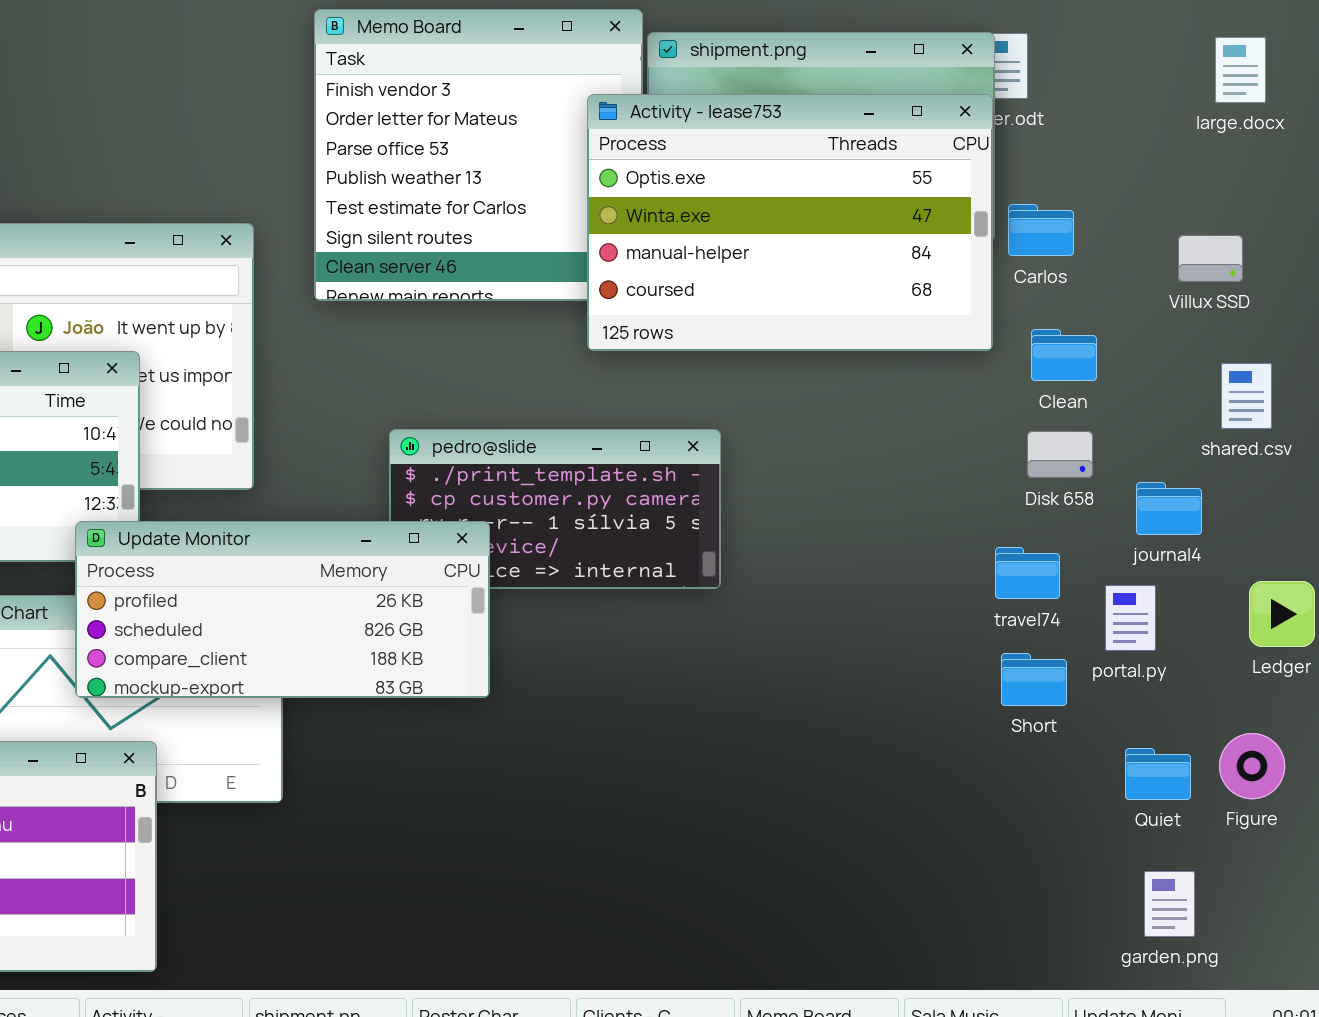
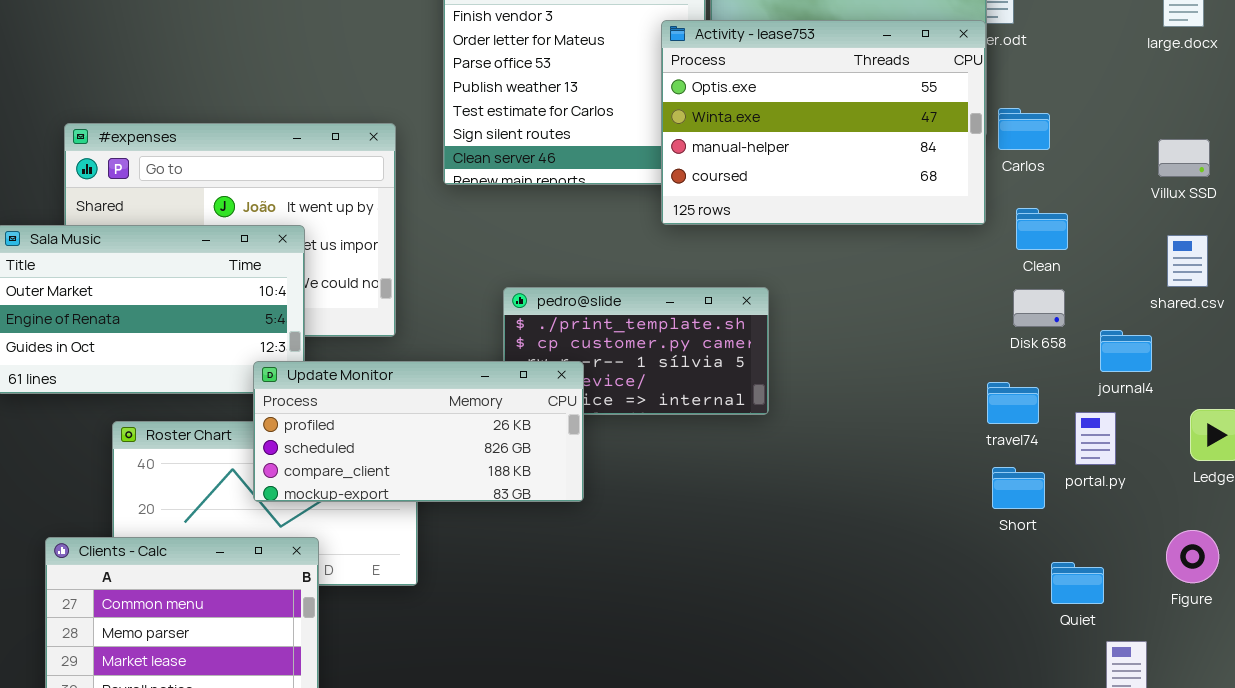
Villux SSD: [1178,235,1243,282] -> [1158,139,1210,177], moved
Quiet: [1125,748,1191,800] -> [1051,562,1104,604], moved

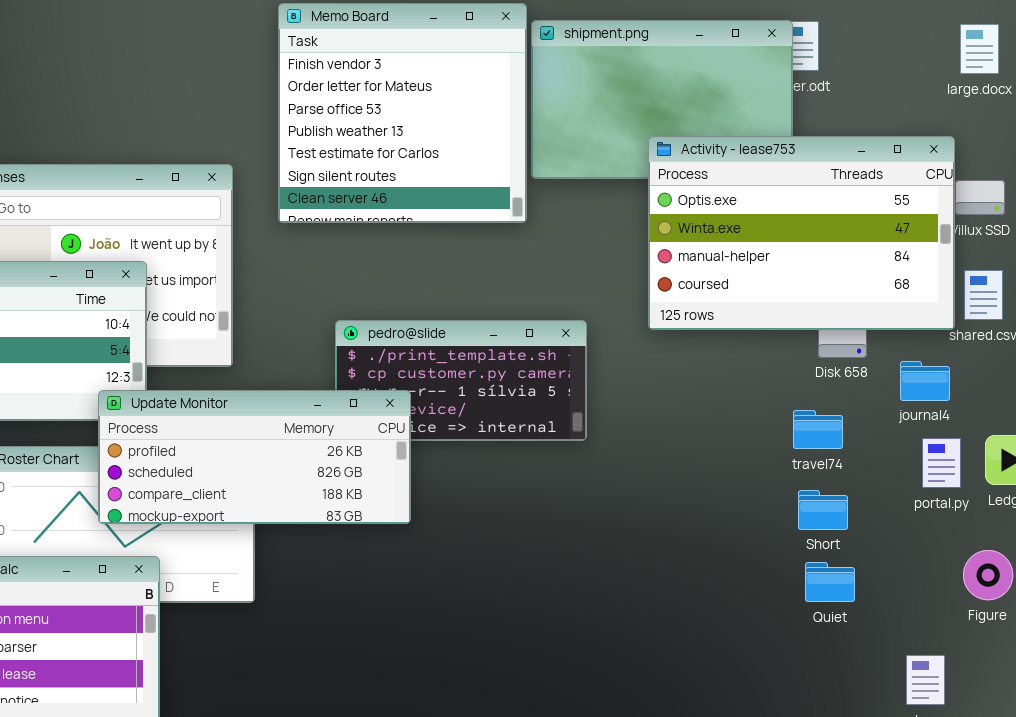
Activity - lease753: [661,20,986,225] -> [648,136,955,330], moved
portal.py: [1075,412,1116,465] -> [922,438,961,488], moved
Quiet: [1051,562,1104,604] -> [805,562,855,602], moved

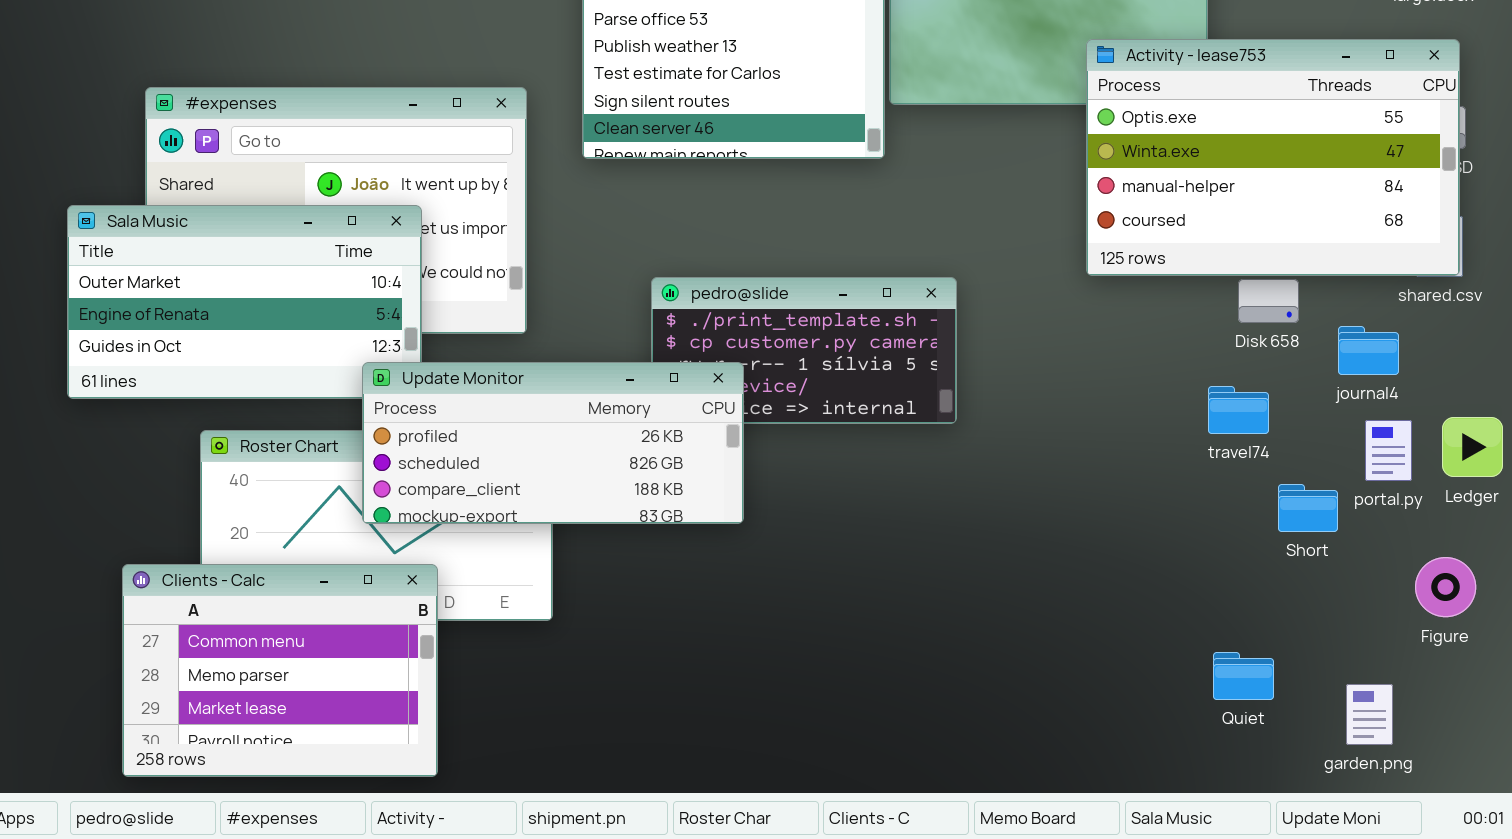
Activity - lease753: [648,136,955,330] -> [1086,39,1460,276], moved
Short: [798,490,848,530] -> [1278,484,1338,532], moved
Quiet: [805,562,855,602] -> [1213,652,1274,700], moved

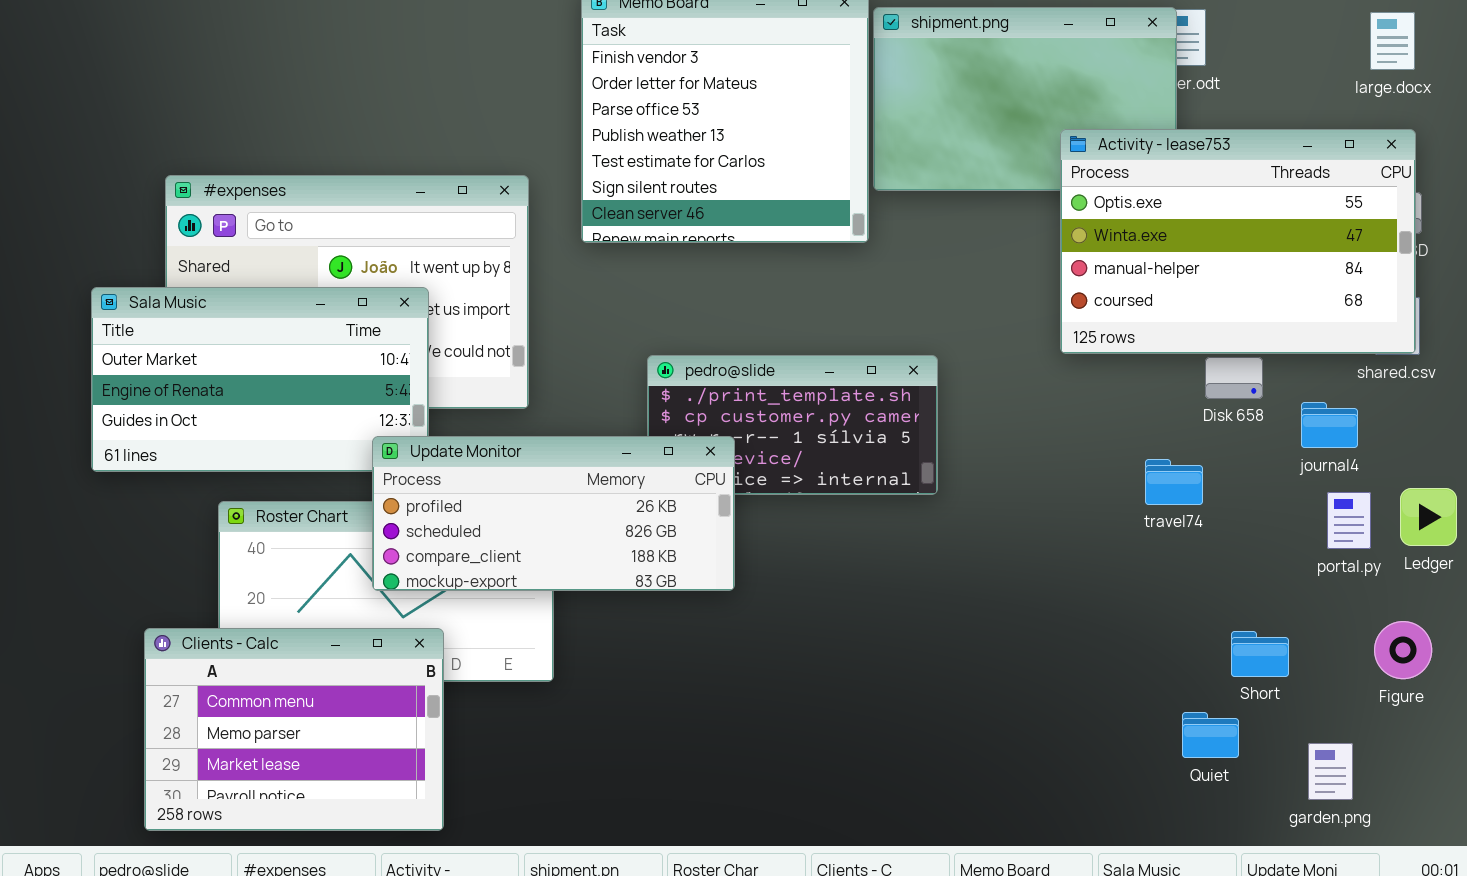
travel74: [1208,386,1269,434] -> [1145,459,1203,505], moved
Short: [1278,484,1338,532] -> [1231,631,1289,677], moved

